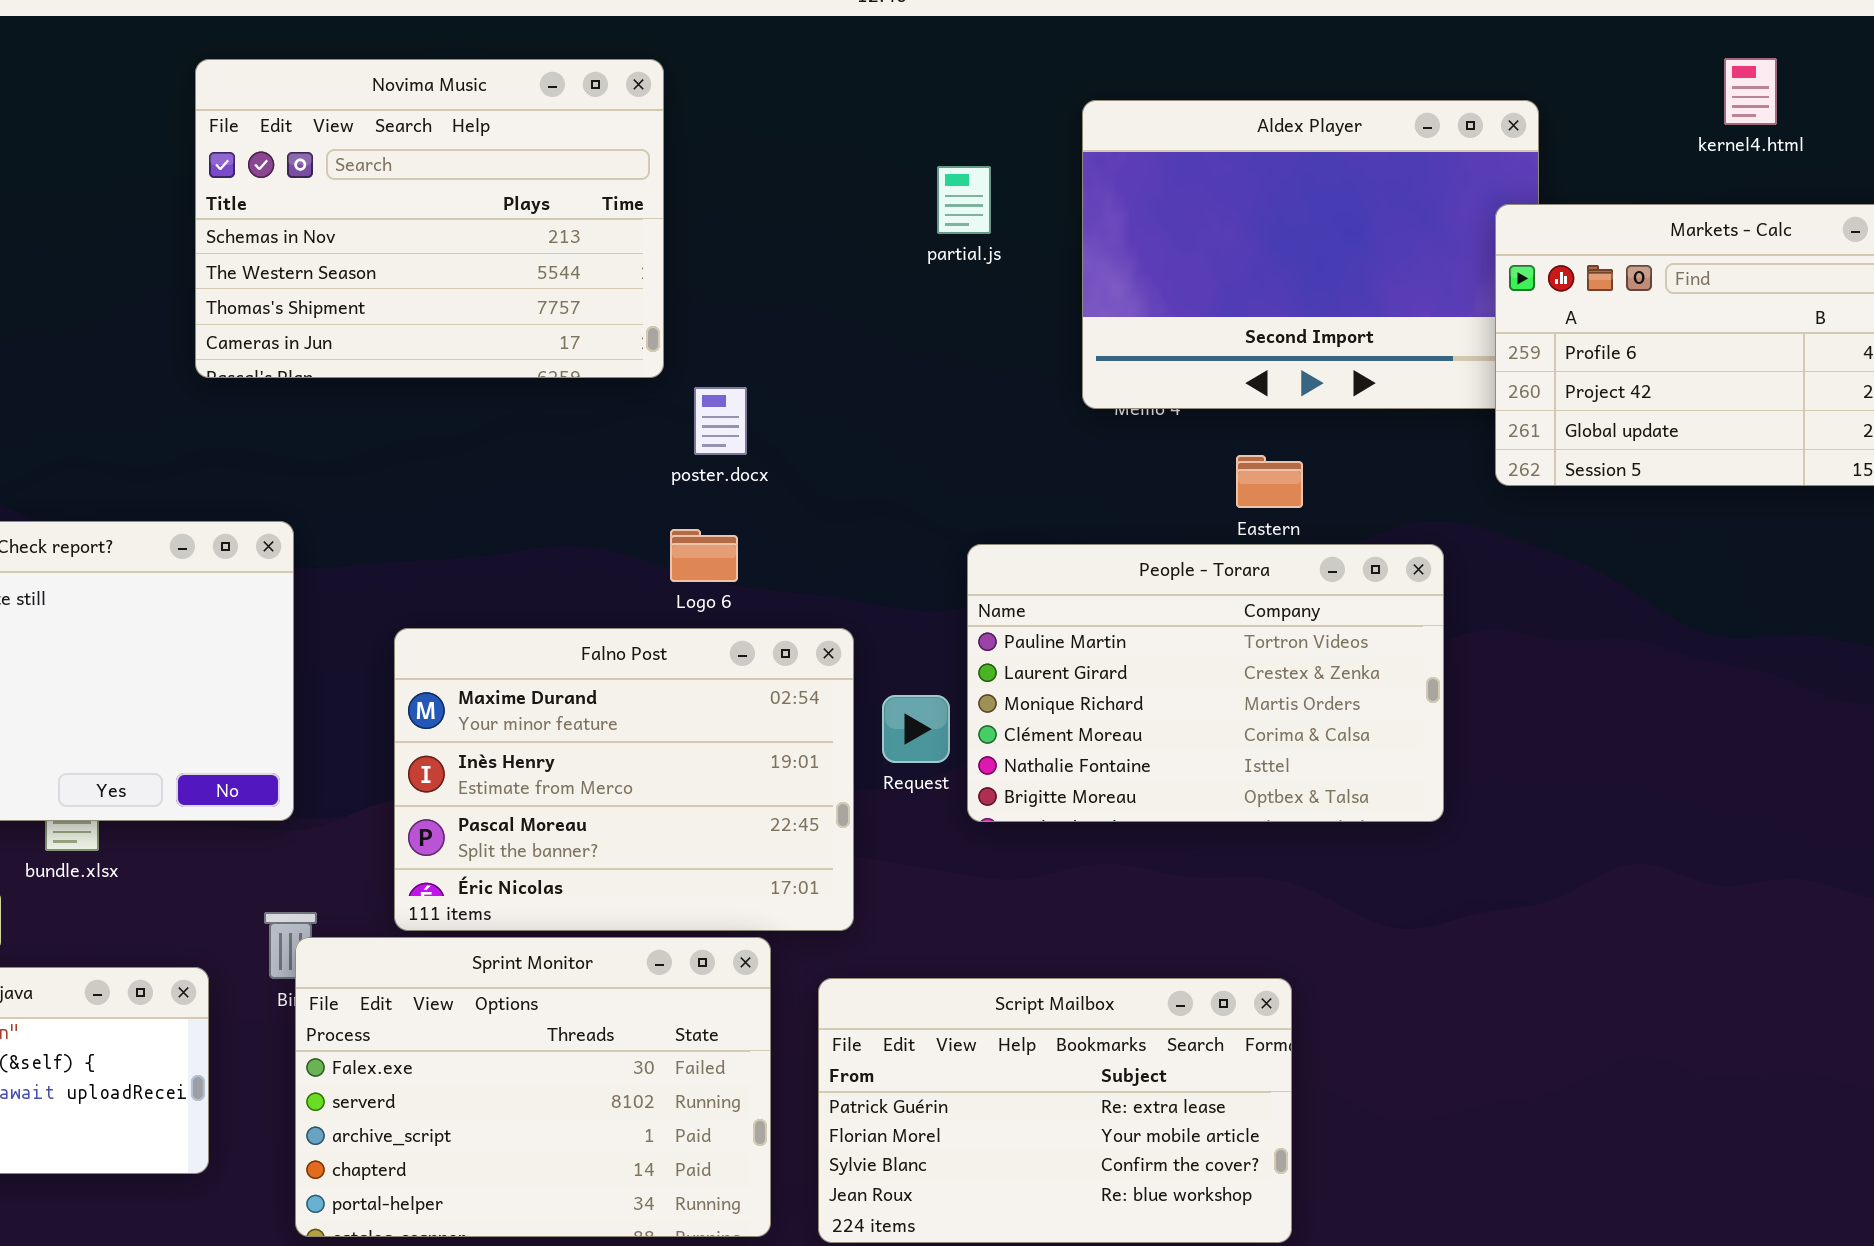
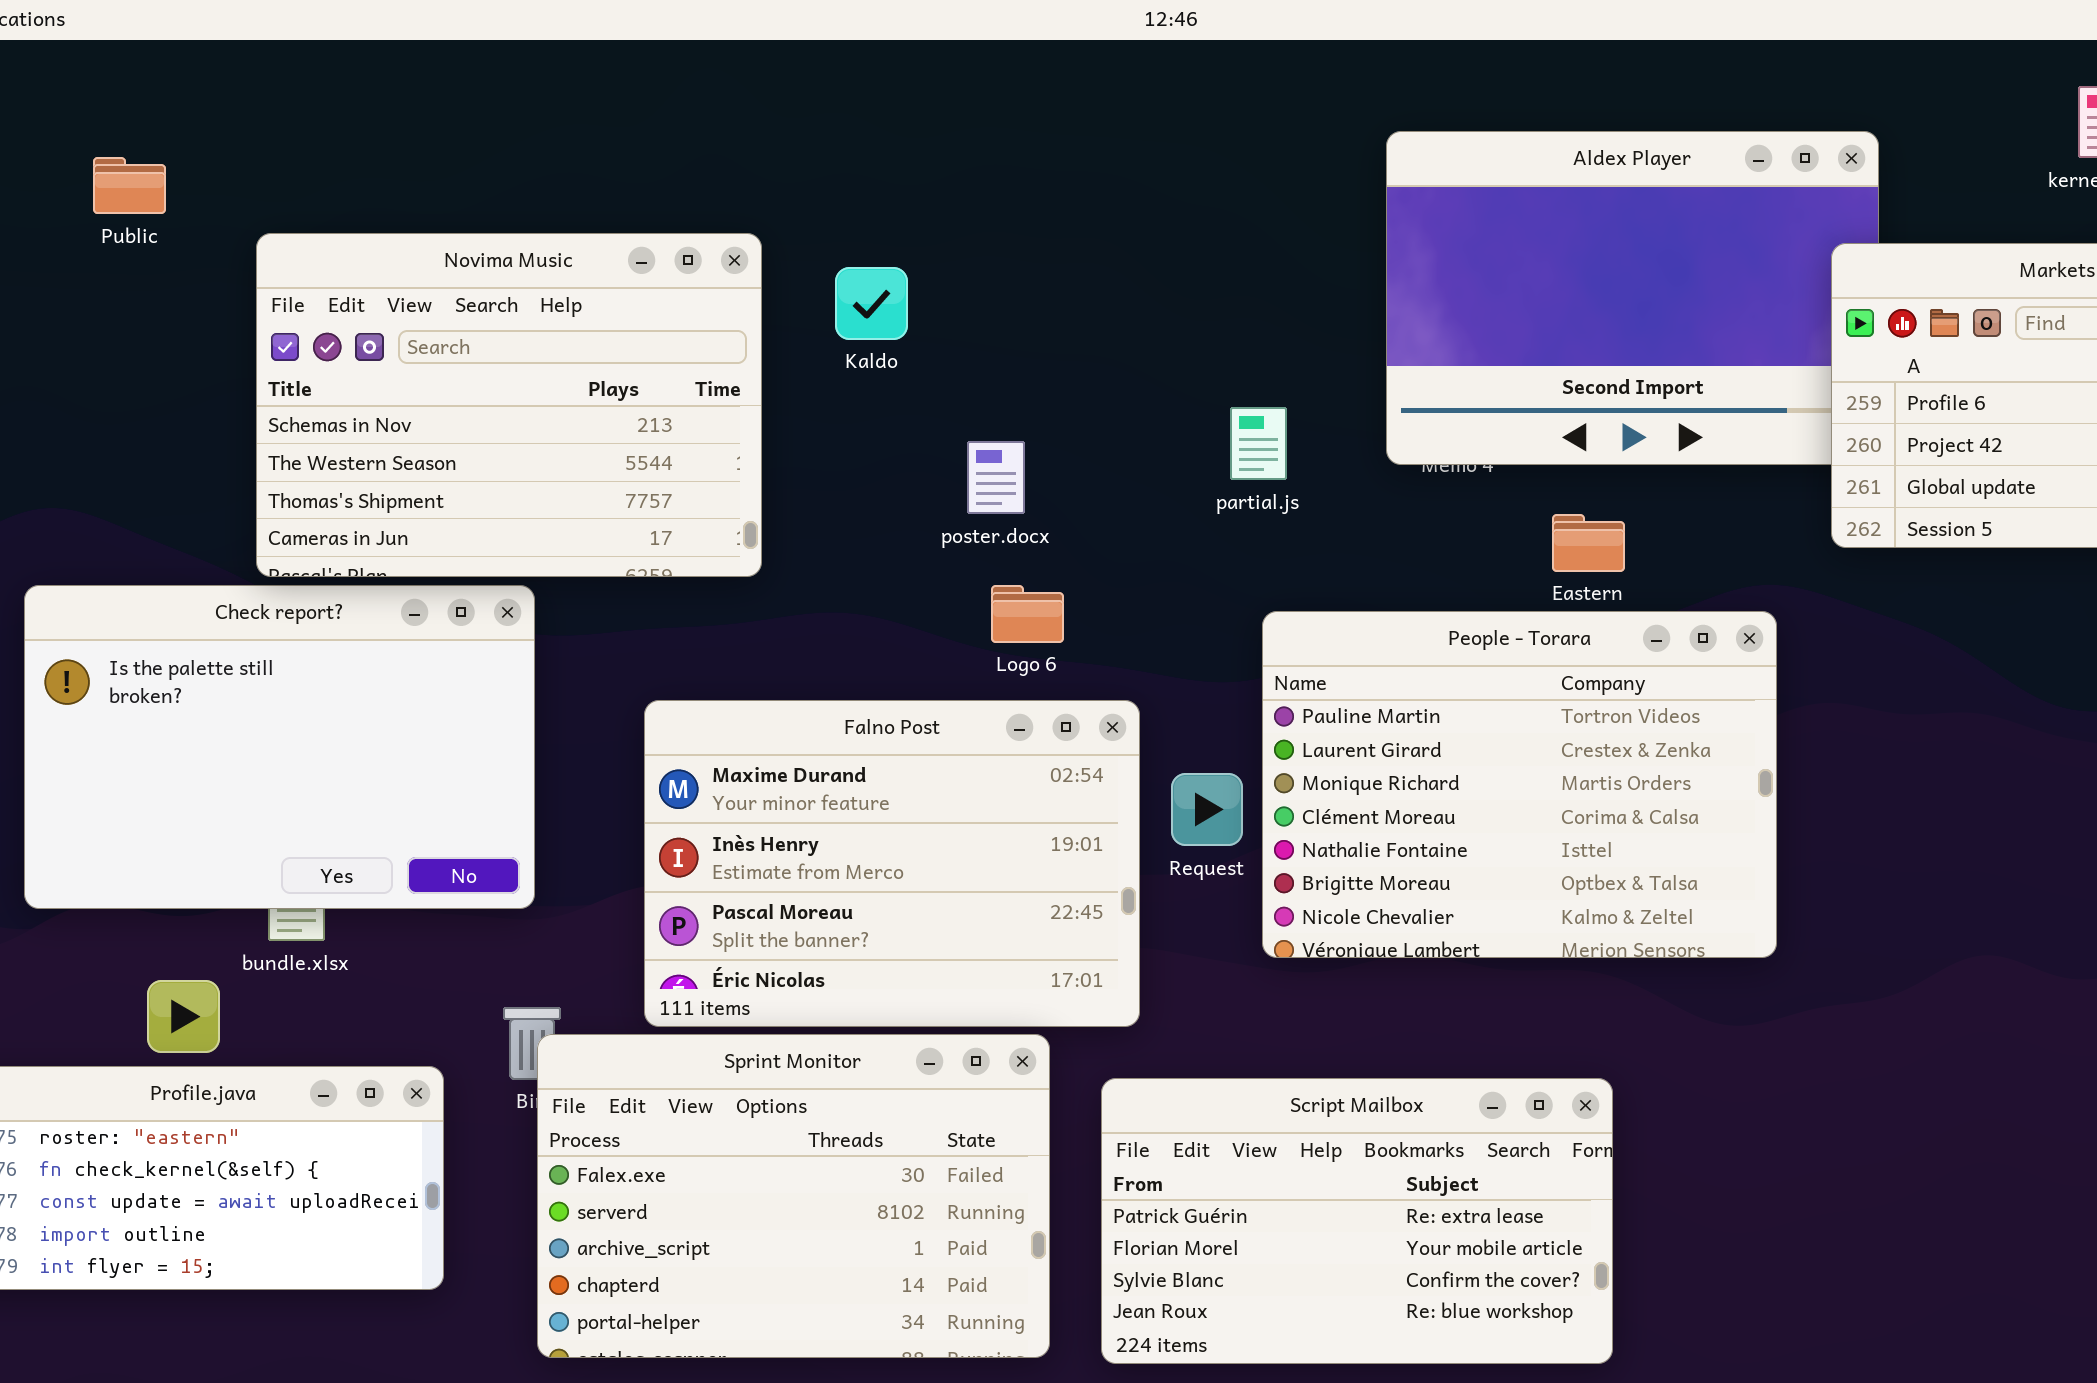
Novima Music: [195,59,664,378] -> [256,233,762,577], moved
partial.js: [937,166,991,234] -> [1230,407,1287,480], moved
Logo 6: [670,529,738,582] -> [991,585,1064,643], moved
People - Torara: [967,544,1444,822] -> [1262,611,1777,958], resized

